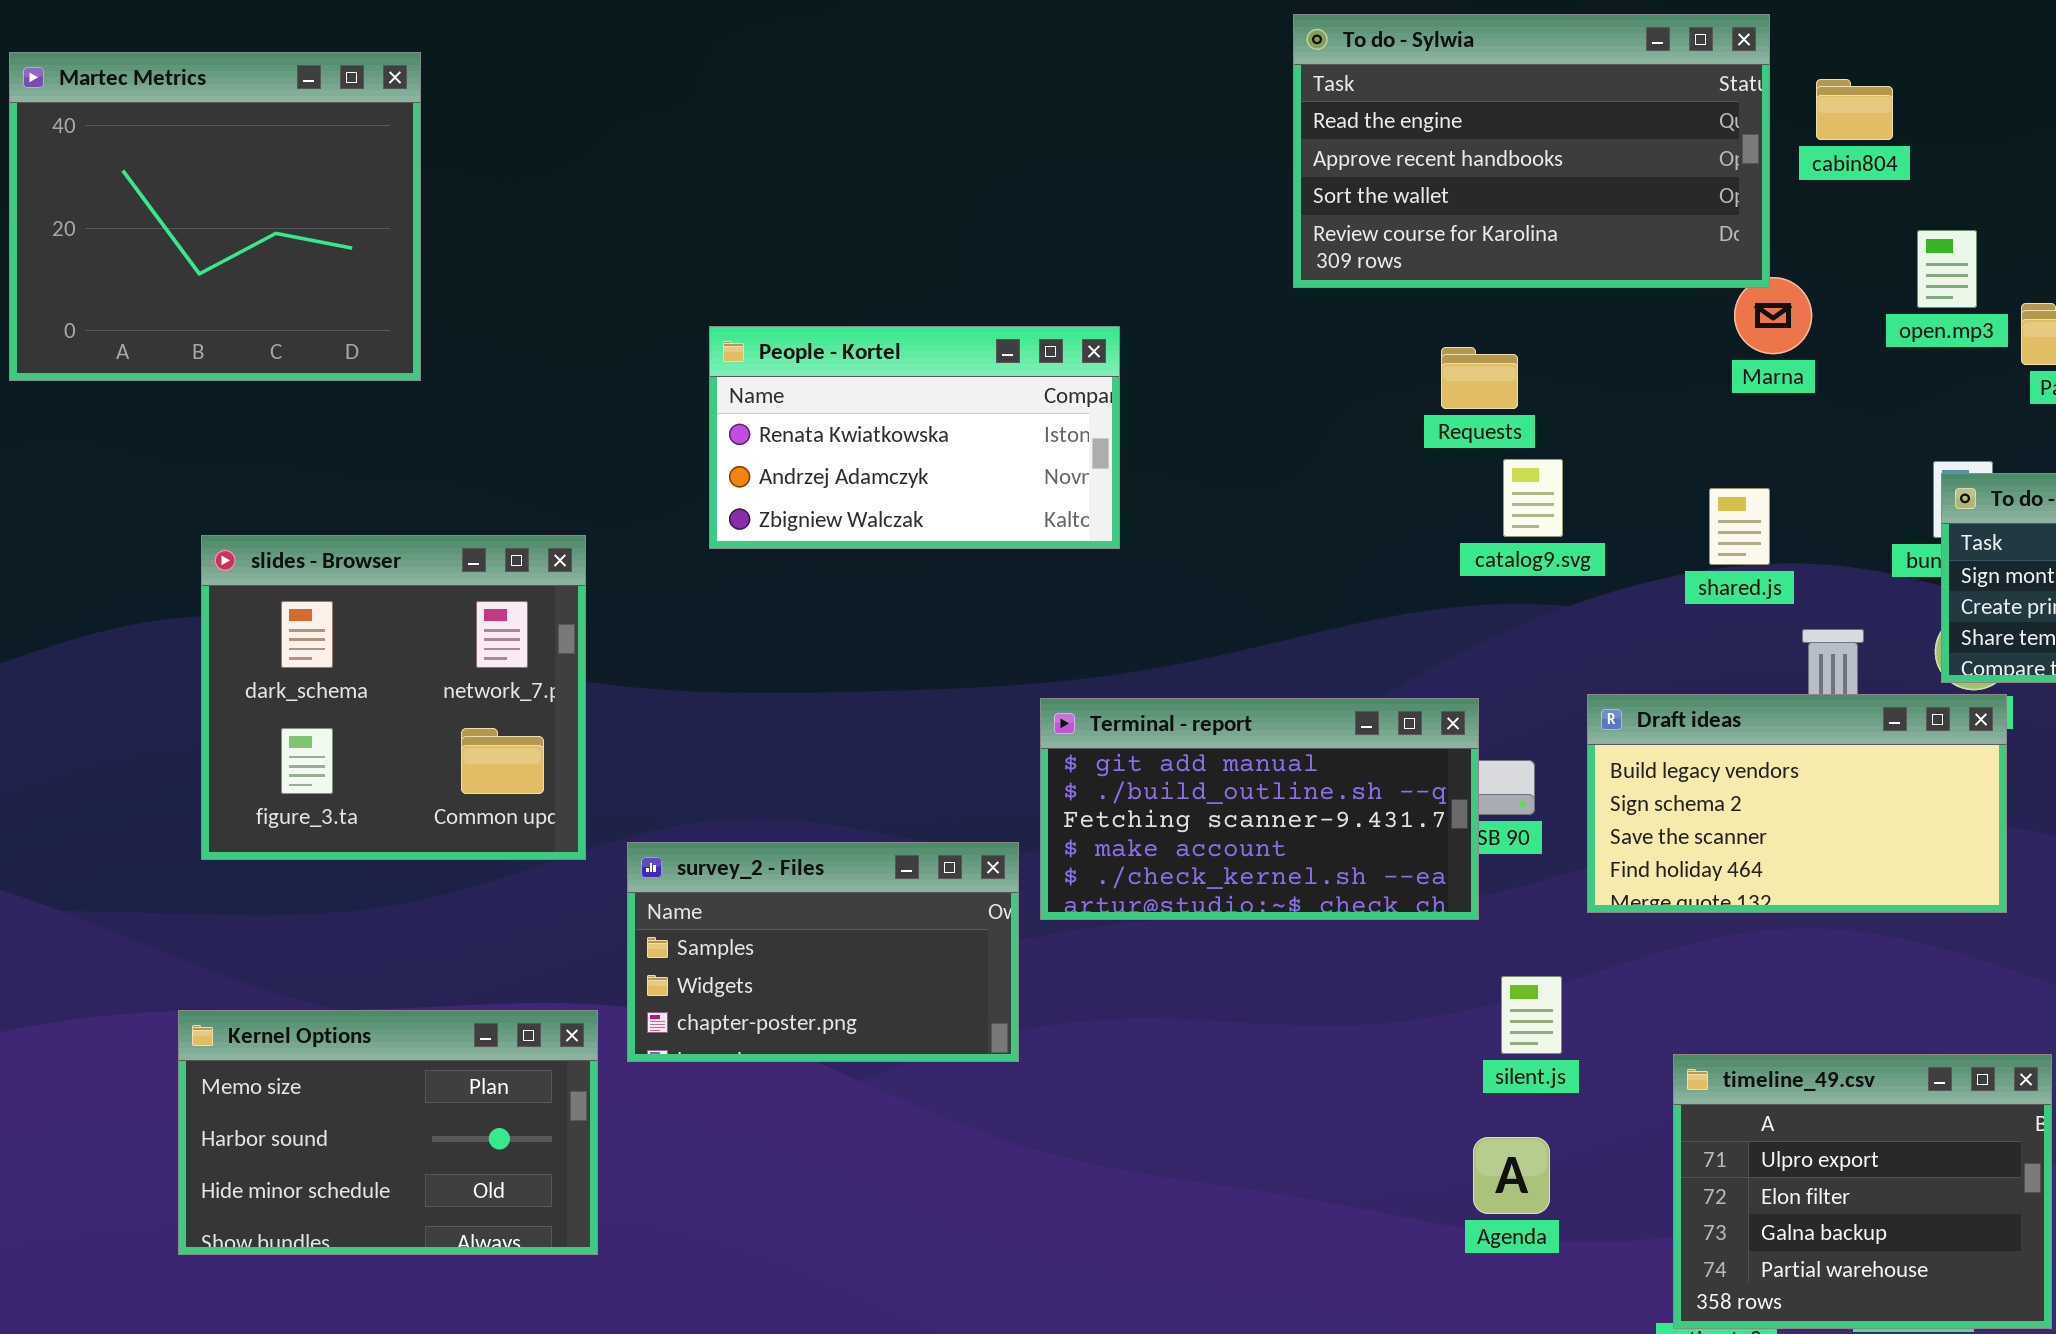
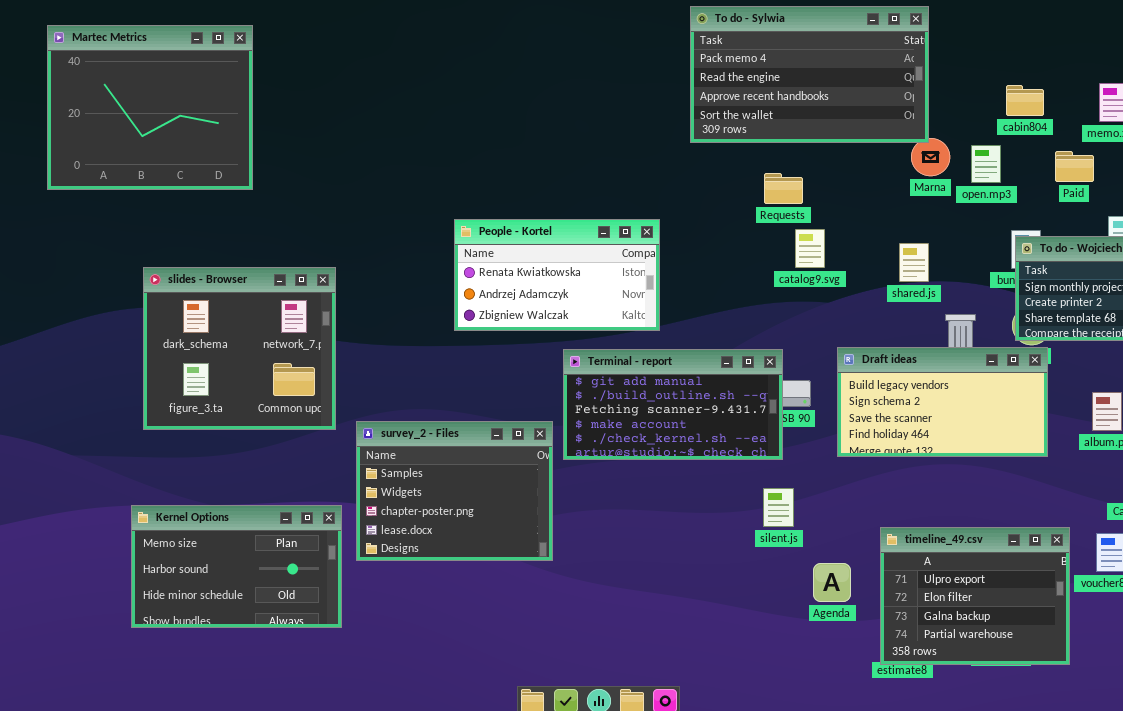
To do - Sylwia: [1293,14,1770,288] -> [690,6,929,143], scrolled up 1 row
cabin804: [1816,79,1893,140] -> [1006,85,1044,116], moved
open.mp3: [1917,230,1977,308] -> [971,145,1001,183], moved
People - Kortel: [709,326,1120,549] -> [454,219,660,331], moved
survey_2 - Files: [627,842,1019,1062] -> [356,421,553,561], resized
silent.js: [1501,976,1562,1054] -> [763,488,794,527], moved
Agenda: [1473,1137,1550,1214] -> [813,563,851,602], moved

